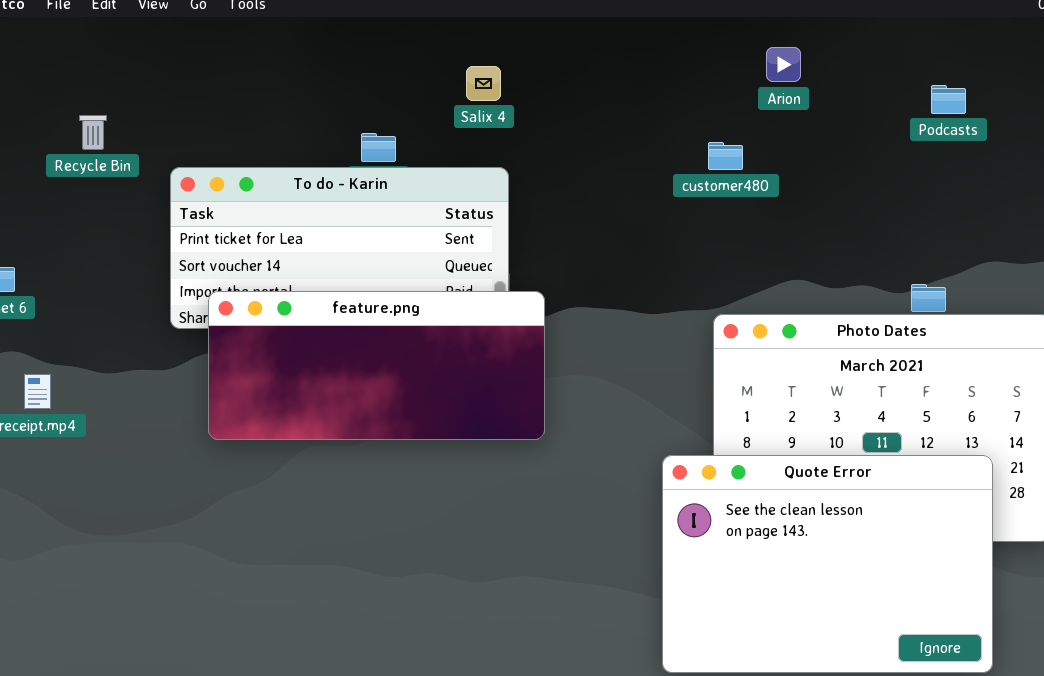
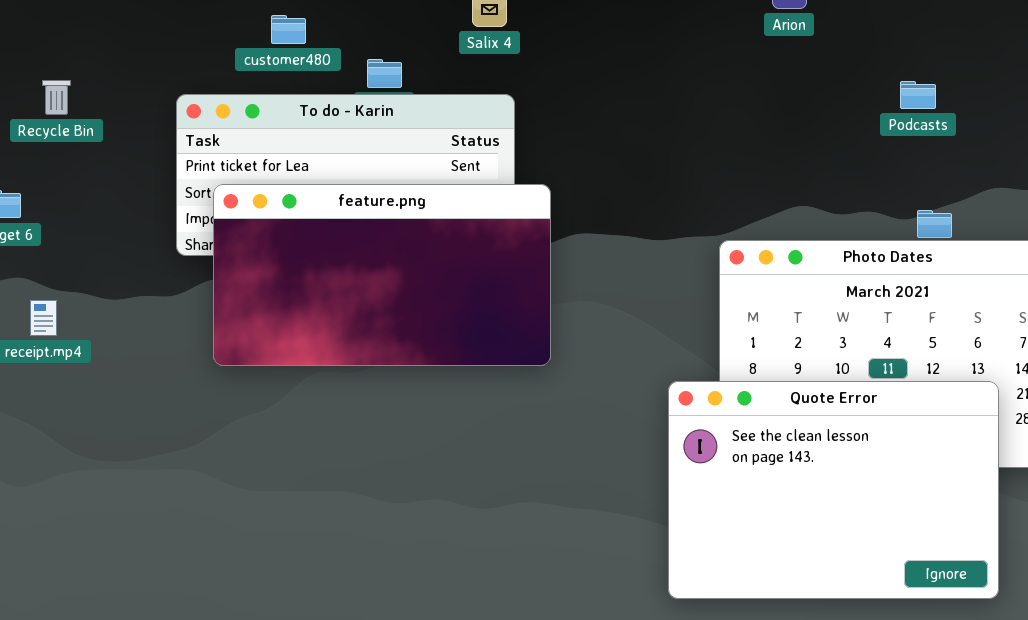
Podcasts: [931,85,966,114] -> [900,81,936,109], moved
Recycle Bin: [79,115,107,150] -> [42,80,71,115], moved
customer480: [708,142,743,170] -> [271,15,306,44], moved
feature.png: [208,291,545,440] -> [213,184,551,366], resized

